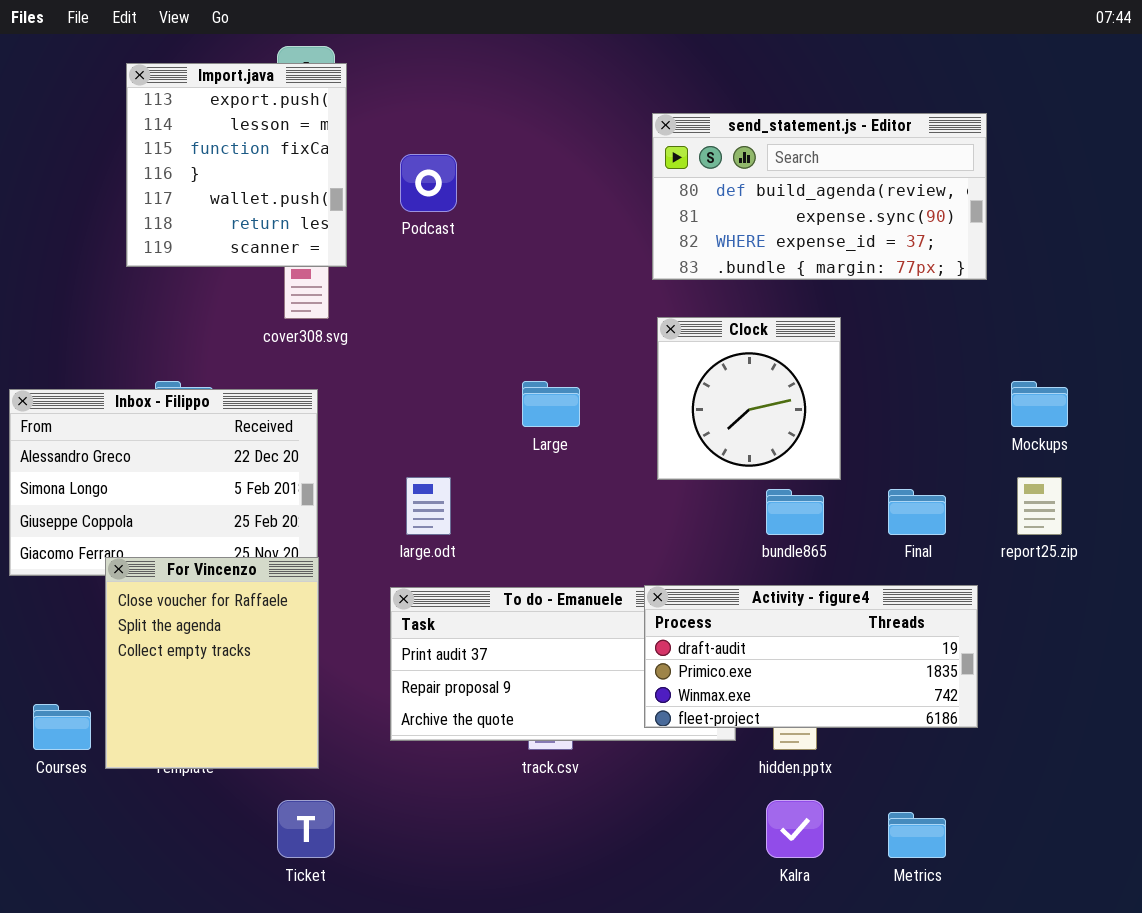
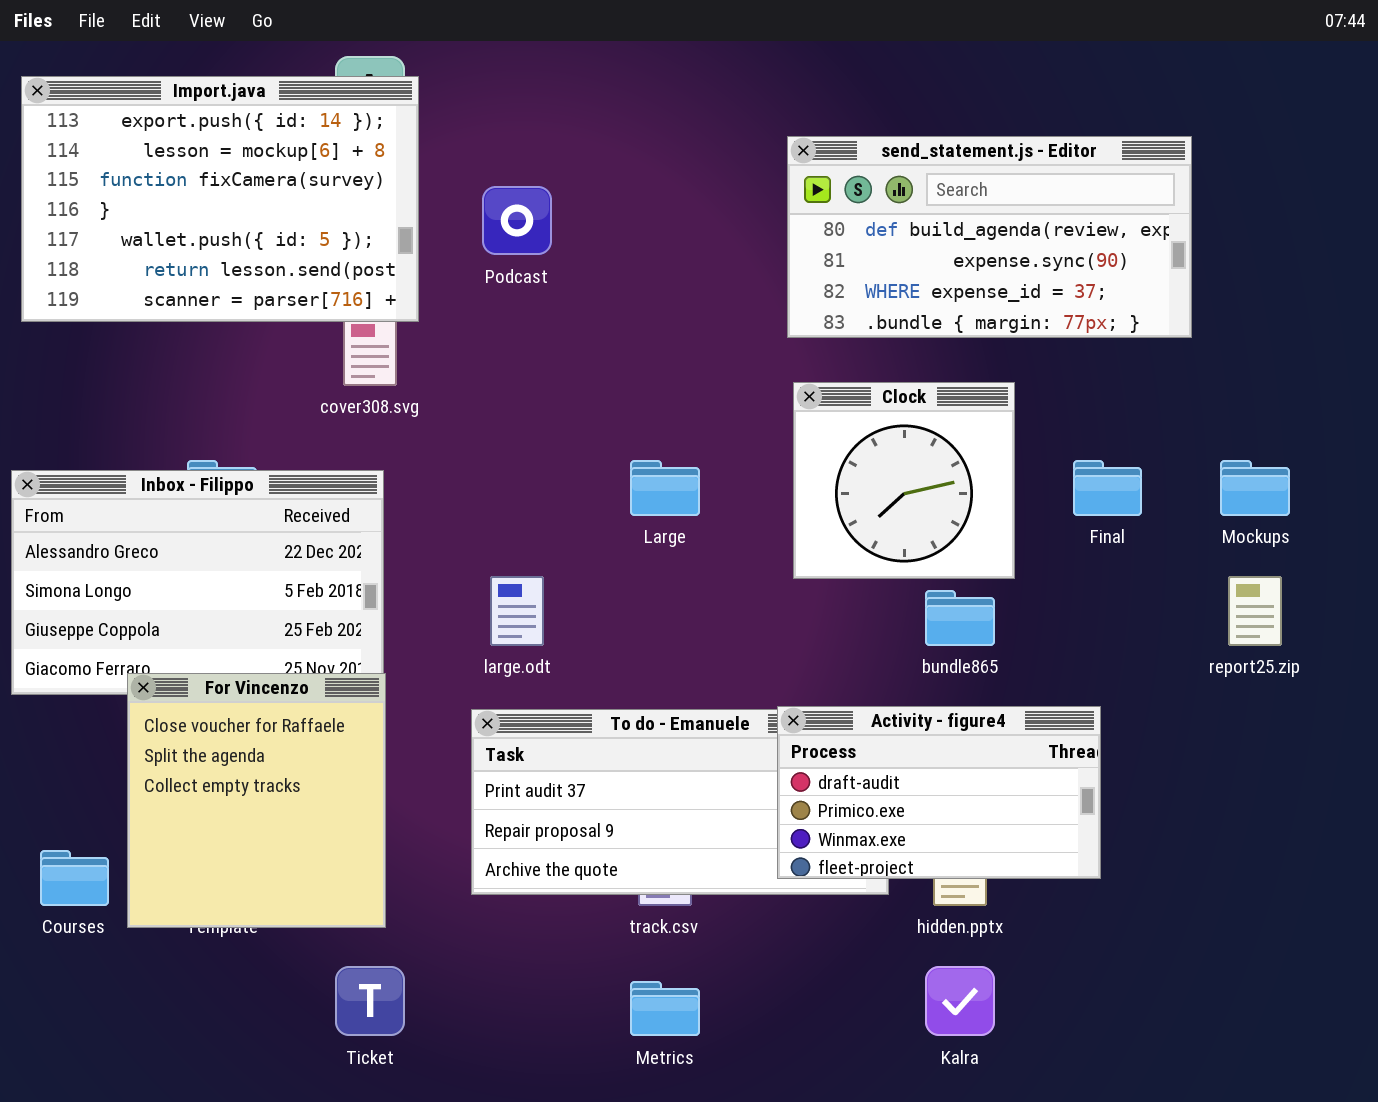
Import.java: [126,63,347,267] -> [21,76,419,322], resized
Final: [888,489,946,535] -> [1073,460,1142,516], moved
Activity - figure4: [644,585,978,728] -> [777,706,1101,879], resized
Metrics: [888,812,946,858] -> [630,981,700,1036], moved

